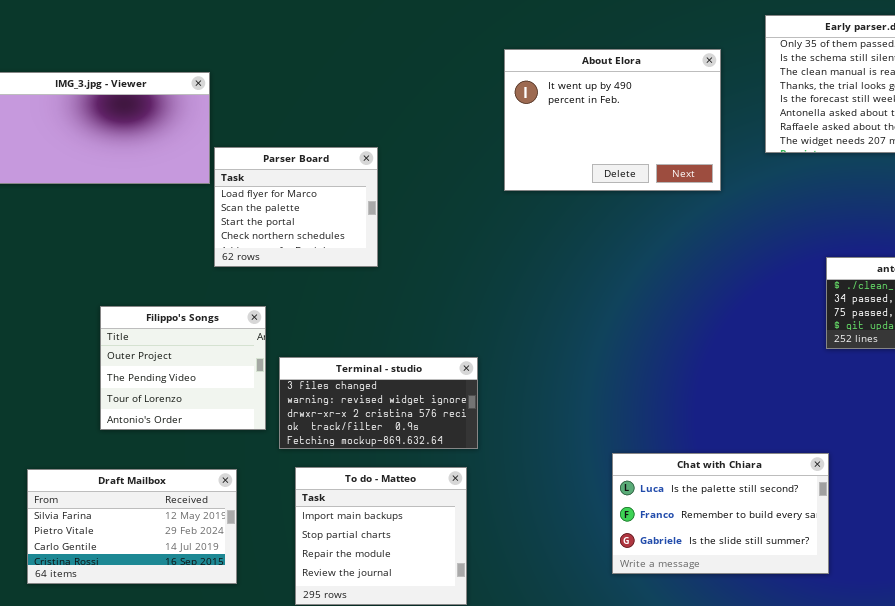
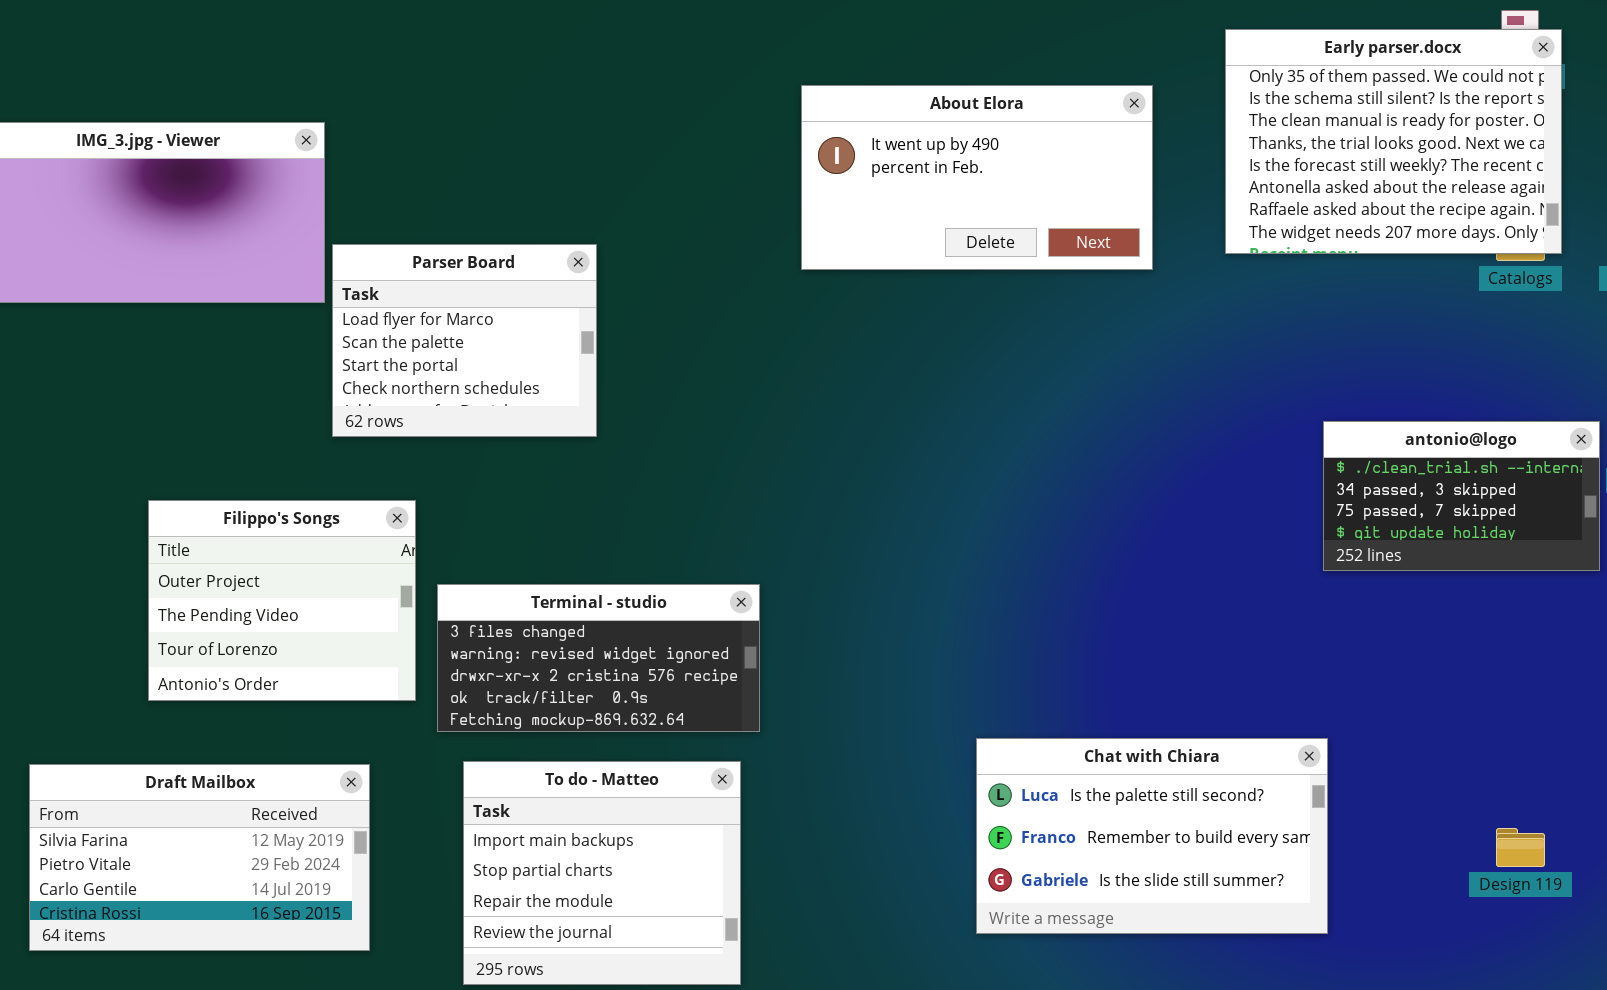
About Elora: [504,49,721,191] -> [801,85,1153,270], resized

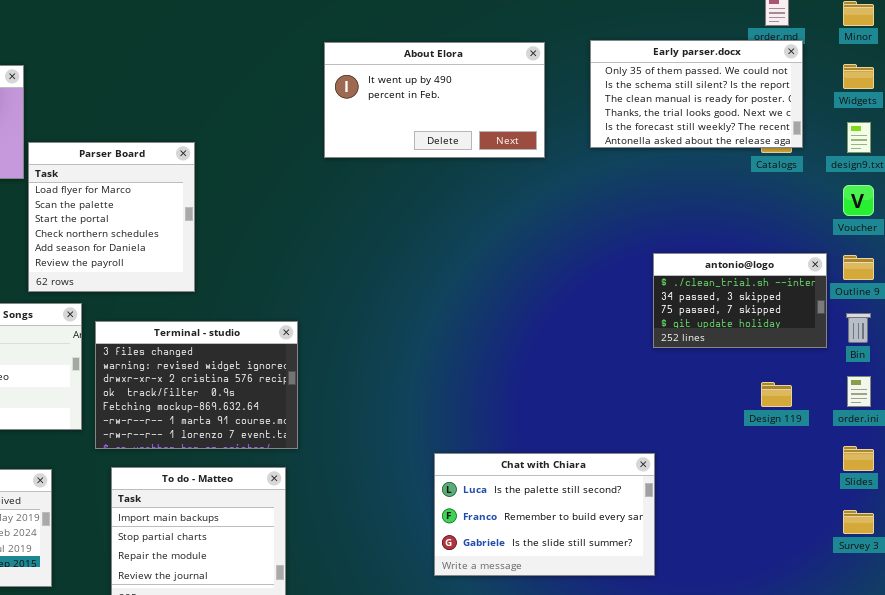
Early parser.docx: [1225,29,1562,254] -> [590,40,803,148], resized
Parser Board: [332,244,597,437] -> [28,142,195,292], resized
Terminal - studio: [437,584,760,732] -> [95,321,298,449], resized
Design 119: [1496,828,1545,867] -> [761,382,792,407], moved

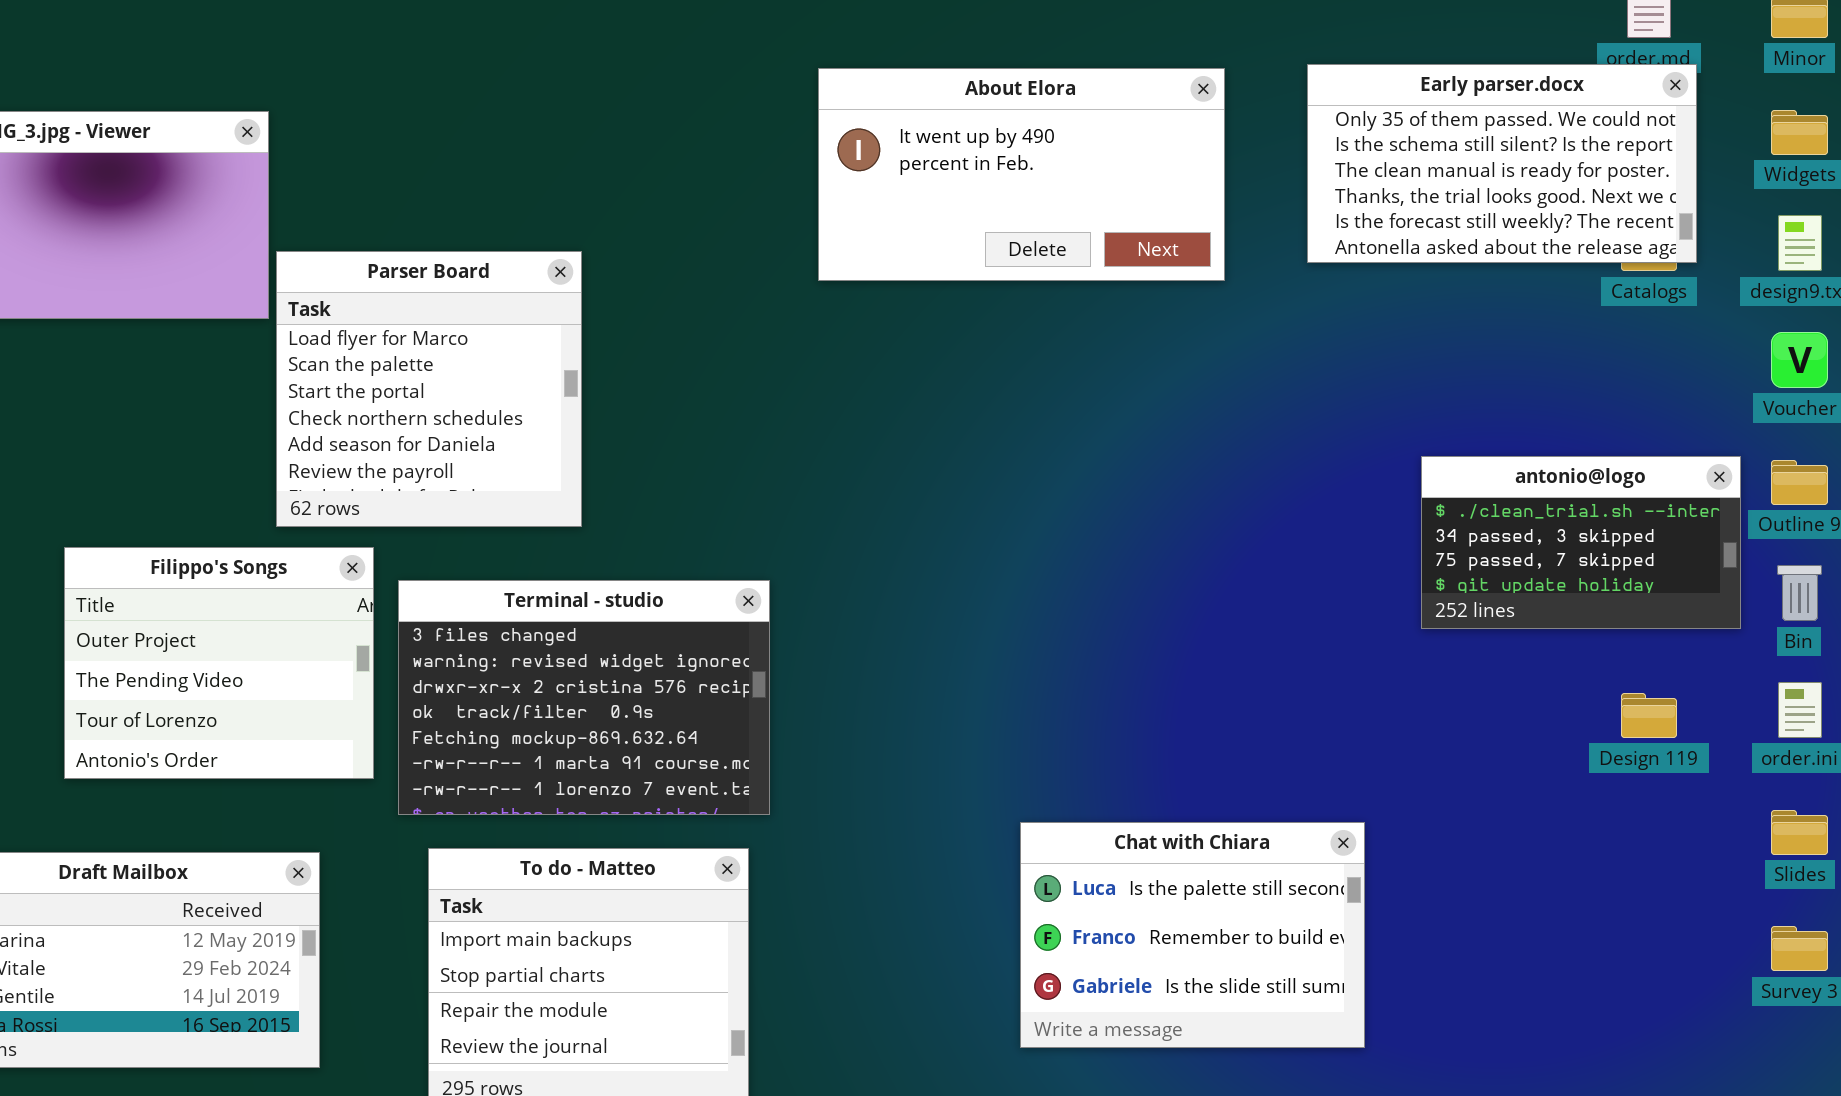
Chat with Chiara: [434,453,655,576] -> [1020,822,1365,1048], resized

